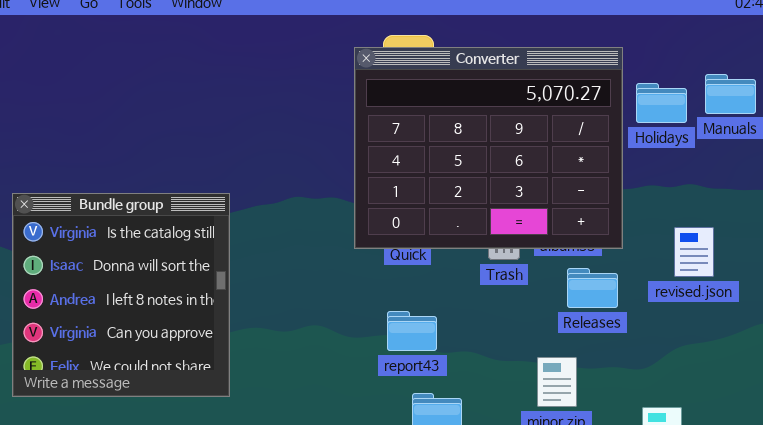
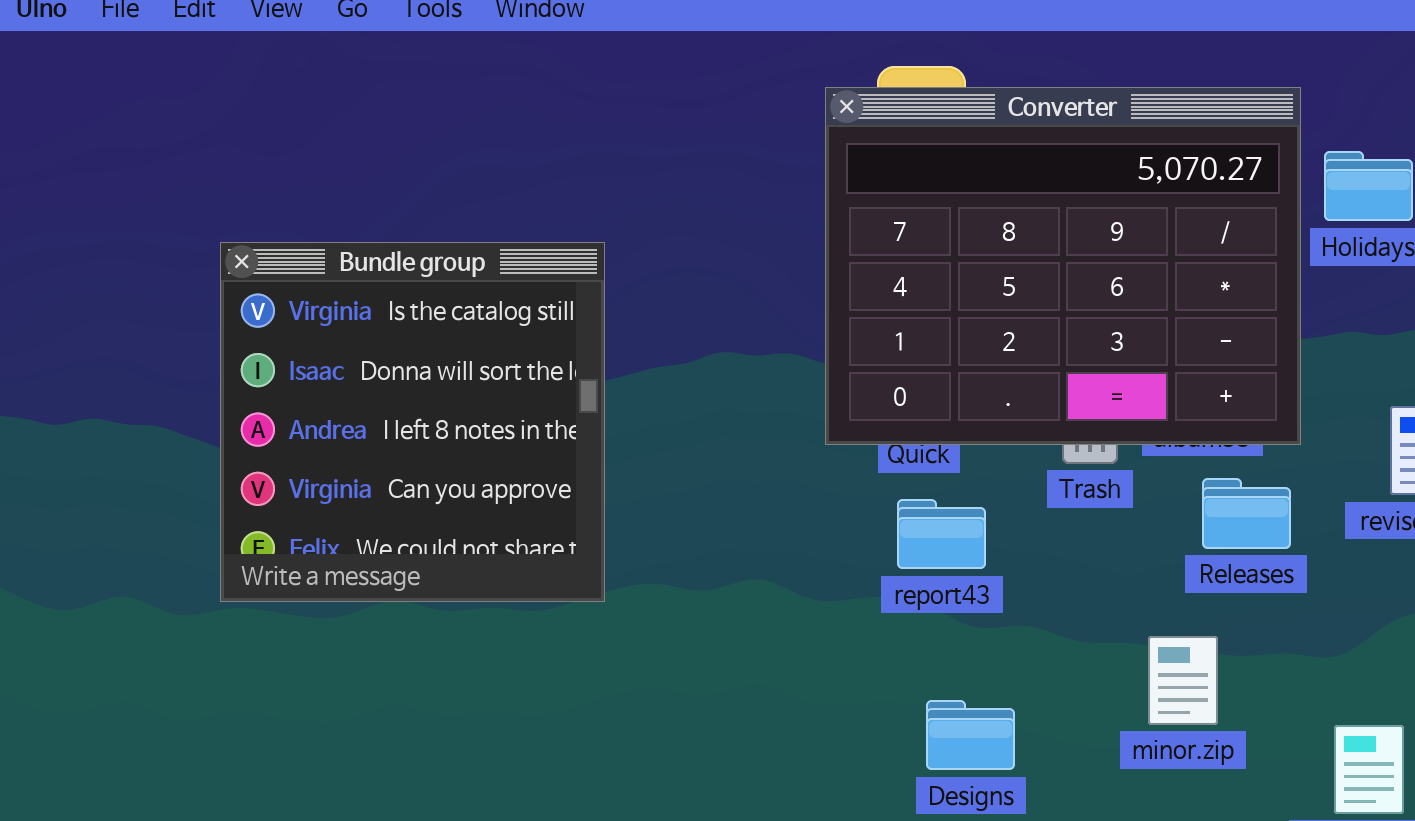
Bundle group: [12,193,230,397] -> [220,242,605,602], moved
report43: [387,311,437,351] -> [897,499,986,569], moved

